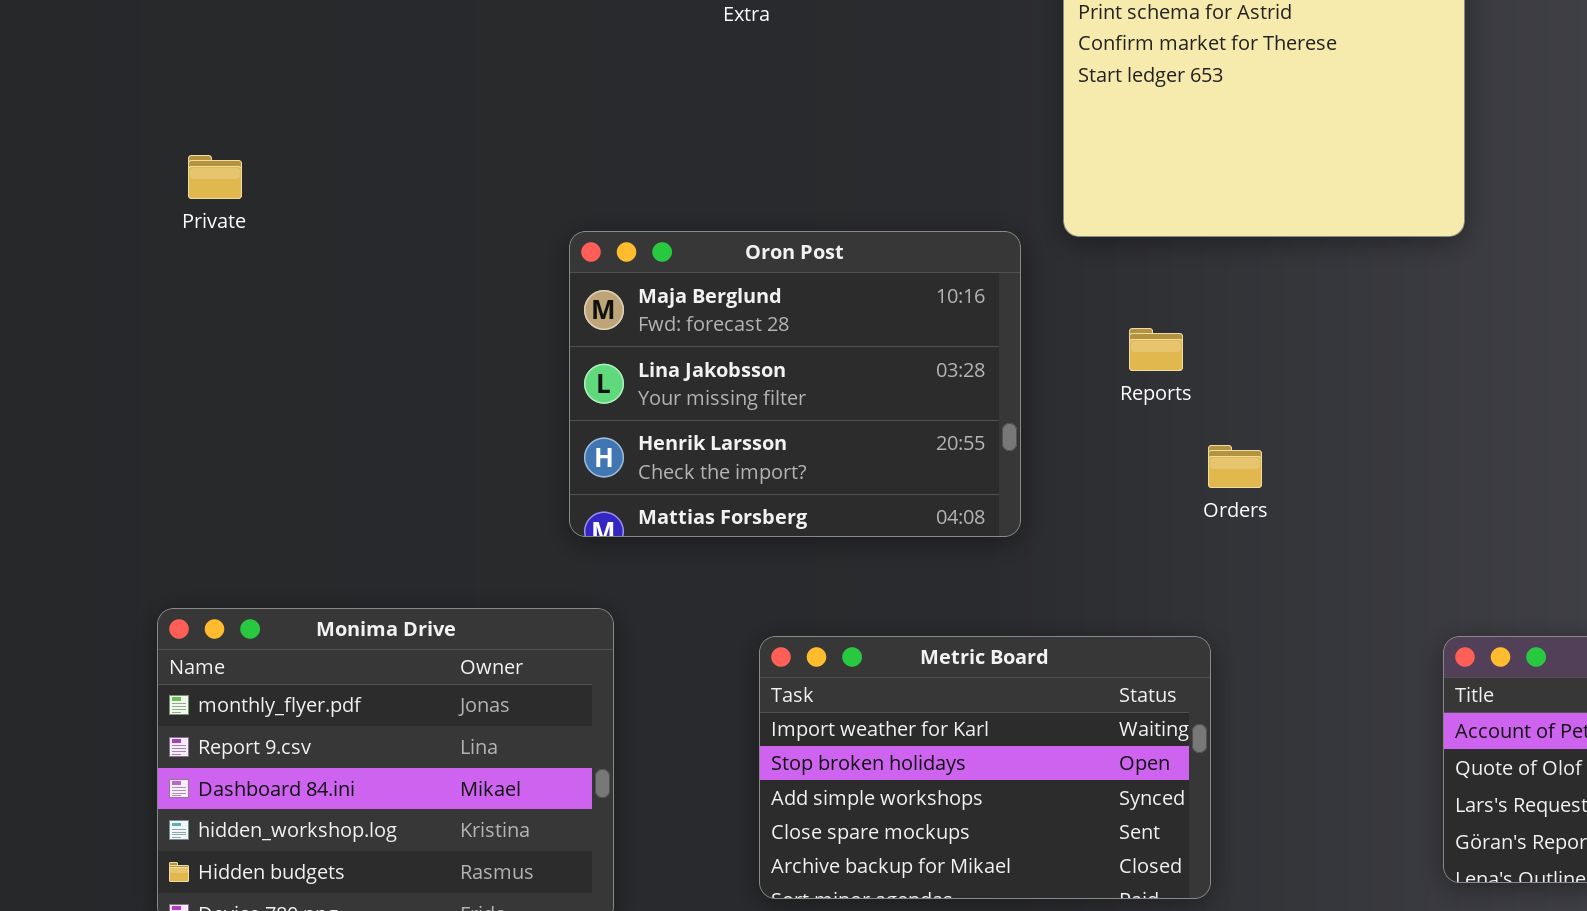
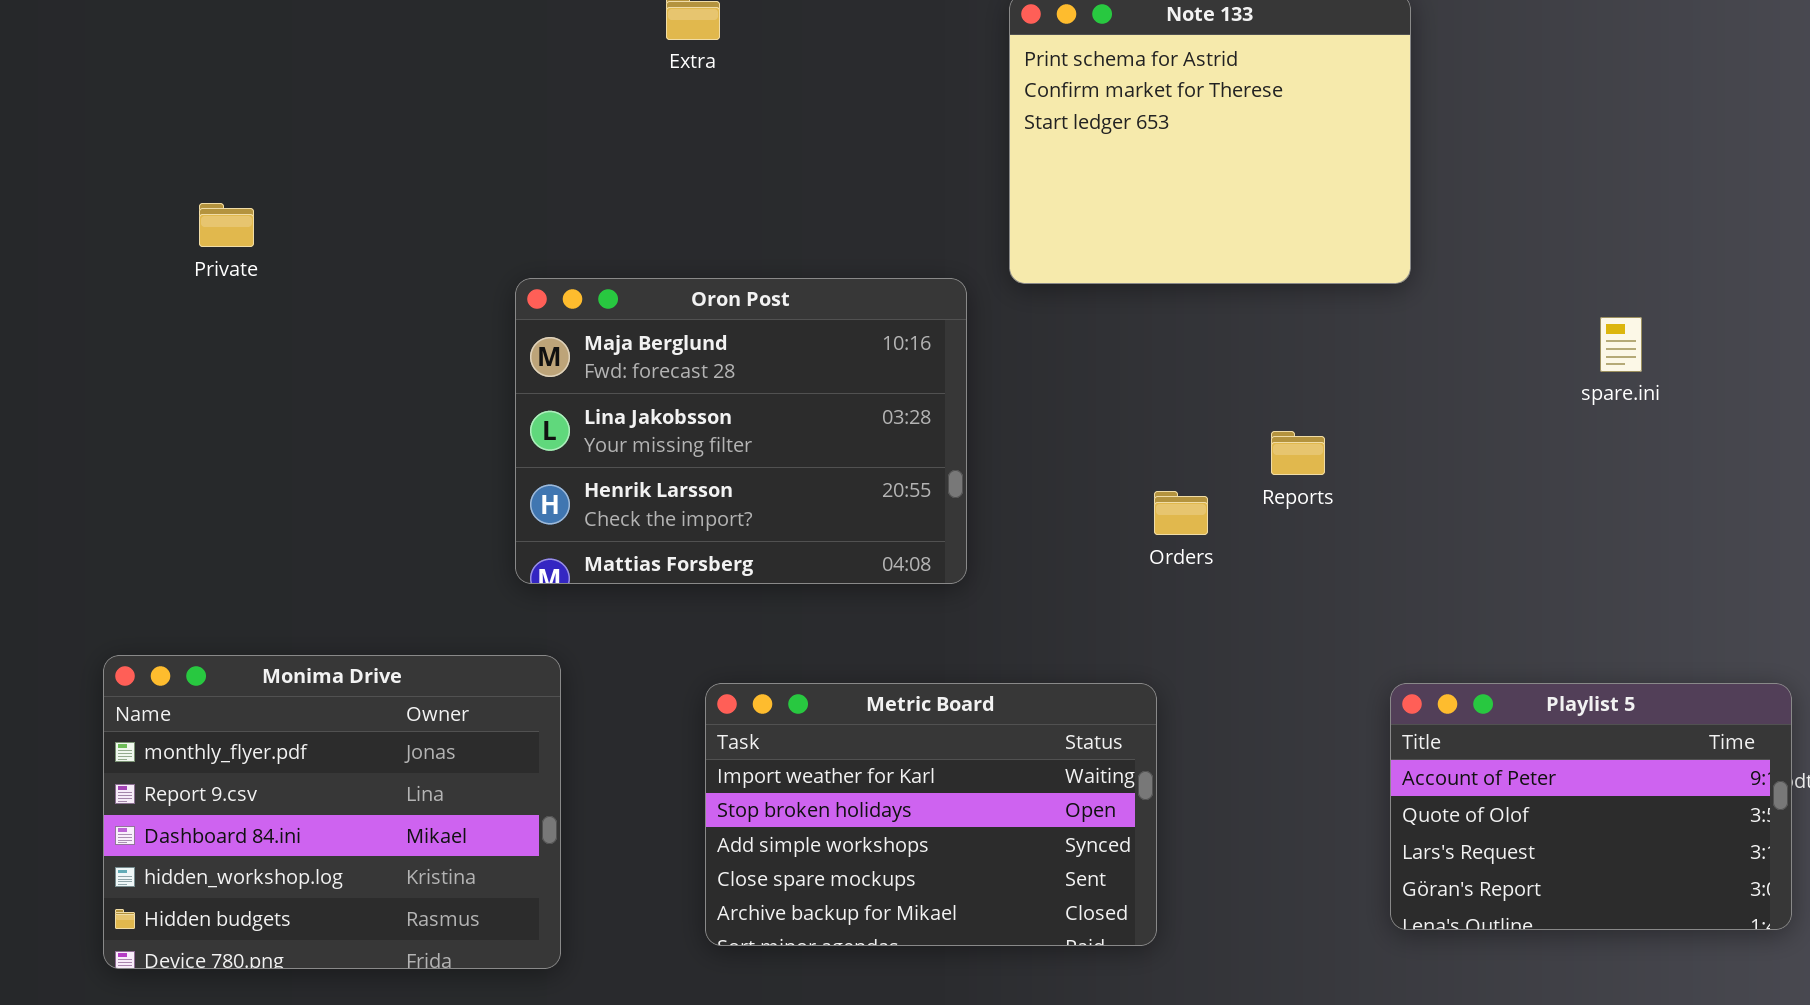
Private: [188,155,242,199] -> [199,203,254,247], moved
Reports: [1129,328,1183,371] -> [1271,431,1325,475], moved

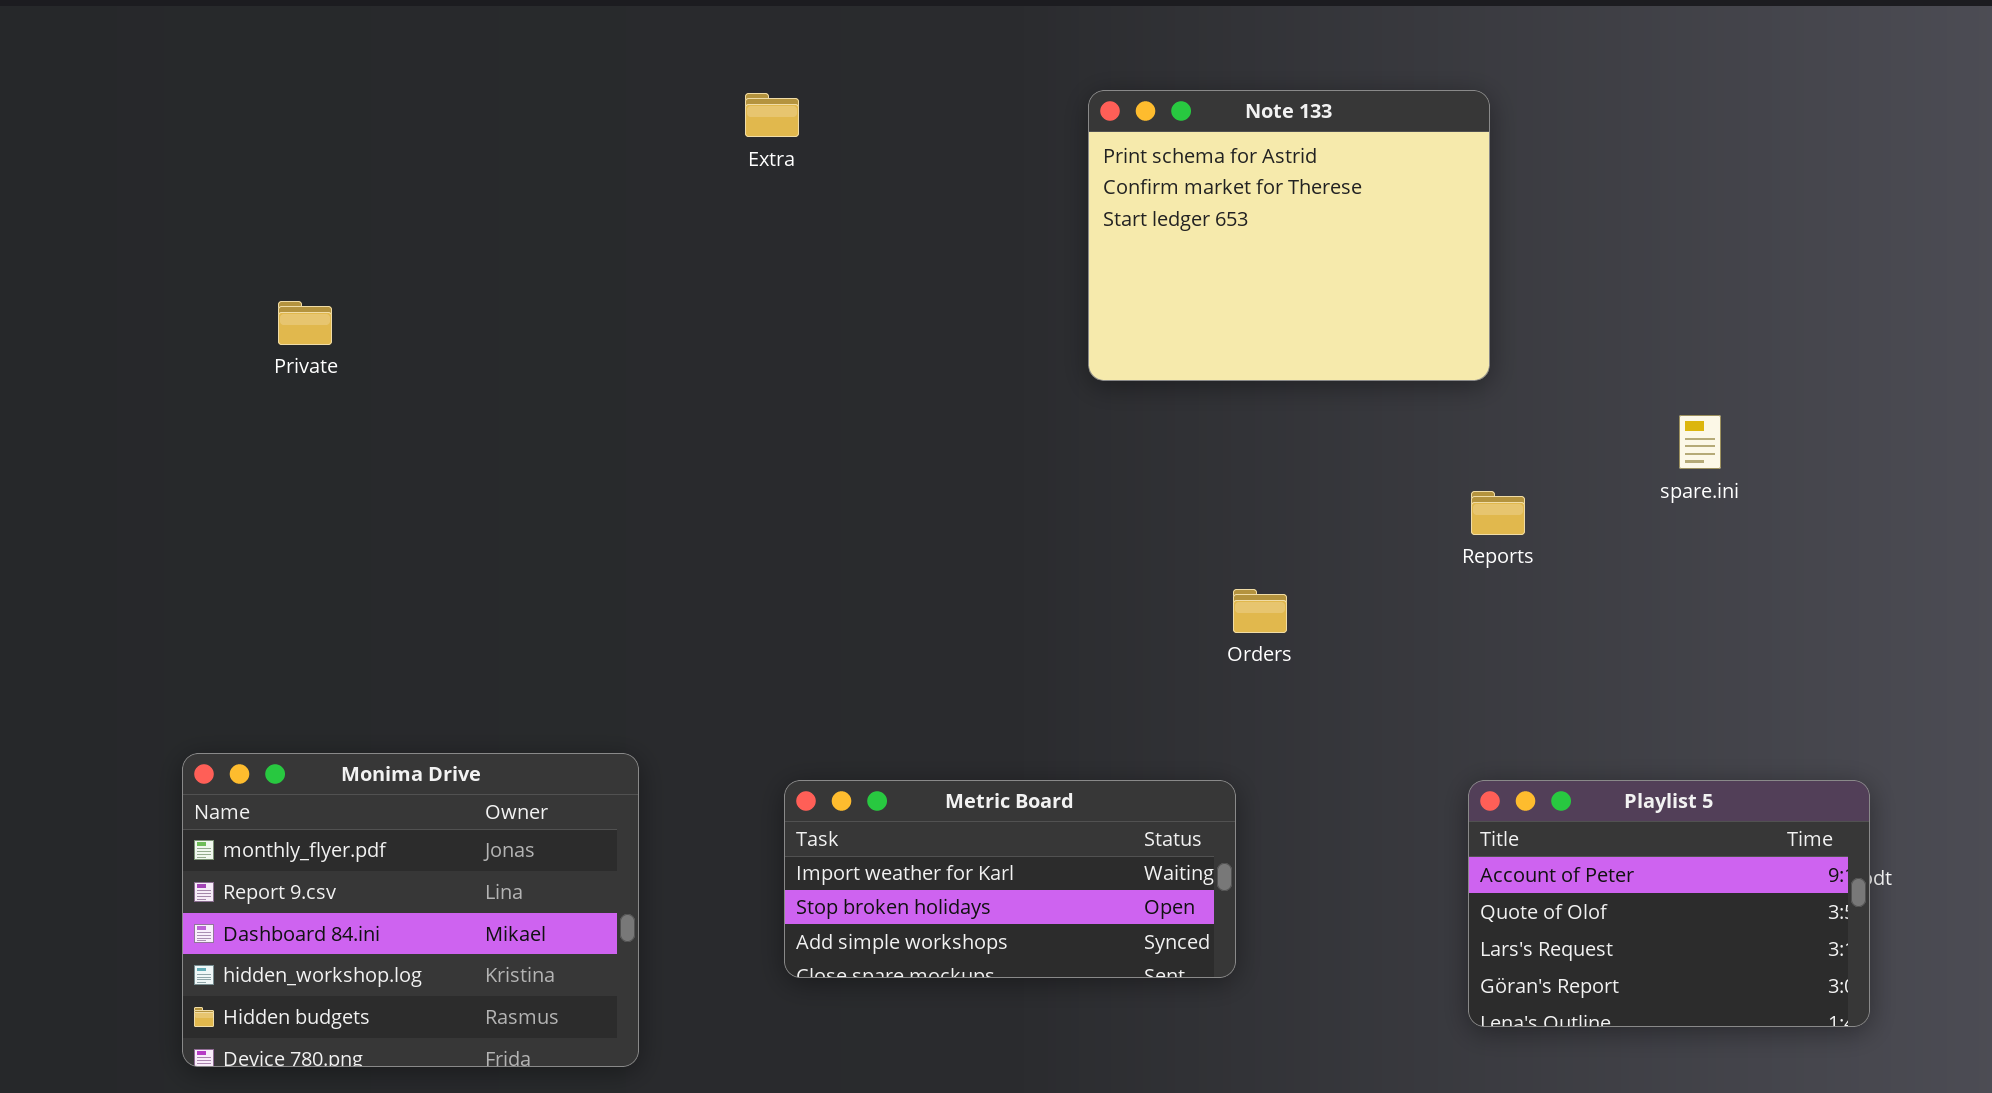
Oron Post: [515,278,967,584] -> none, closed
Reports: [1271,431,1325,475] -> [1471,491,1525,535], moved
Metric Board: [705,683,1157,946] -> [784,780,1236,978], resized

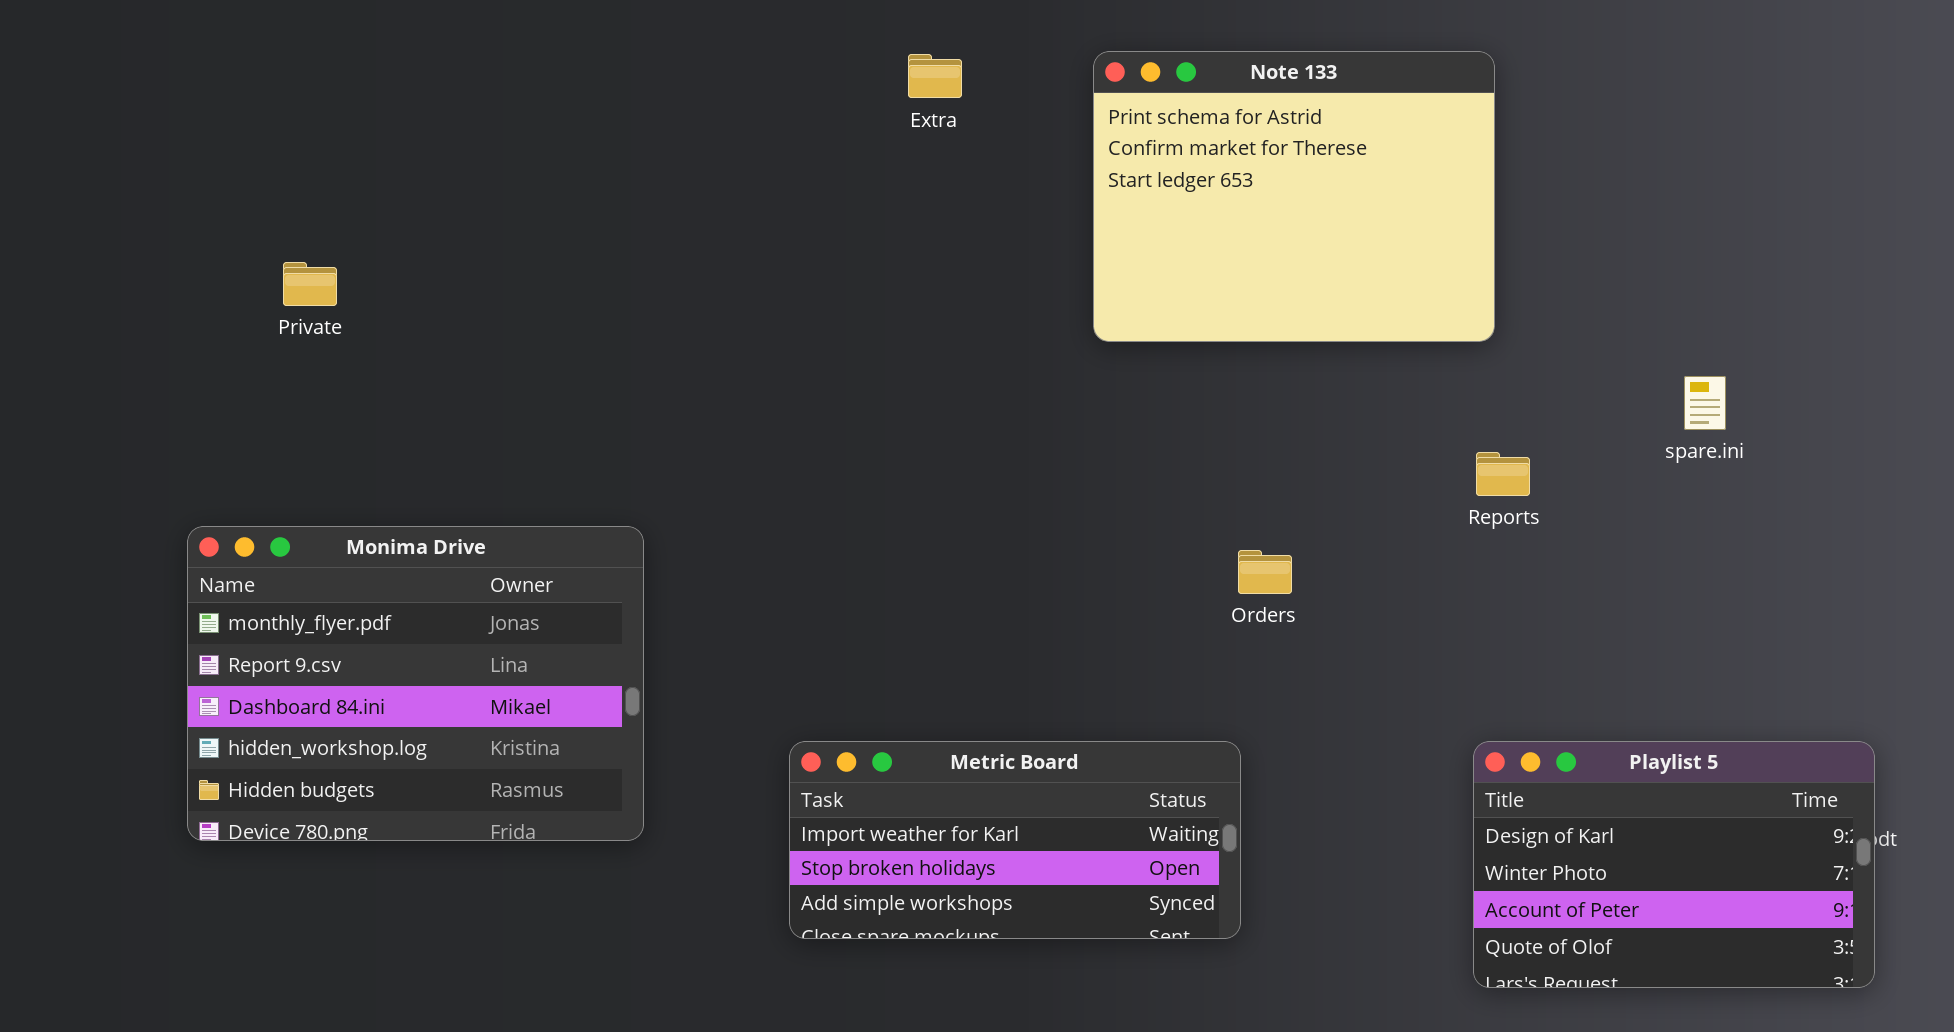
Extra: [745,93,799,137] -> [908,54,962,98], moved
Monima Drive: [182,753,639,1067] -> [187,526,644,841], moved
Playlist 5: [1468,780,1870,1027] -> [1473,741,1875,988], scrolled up 2 rows

